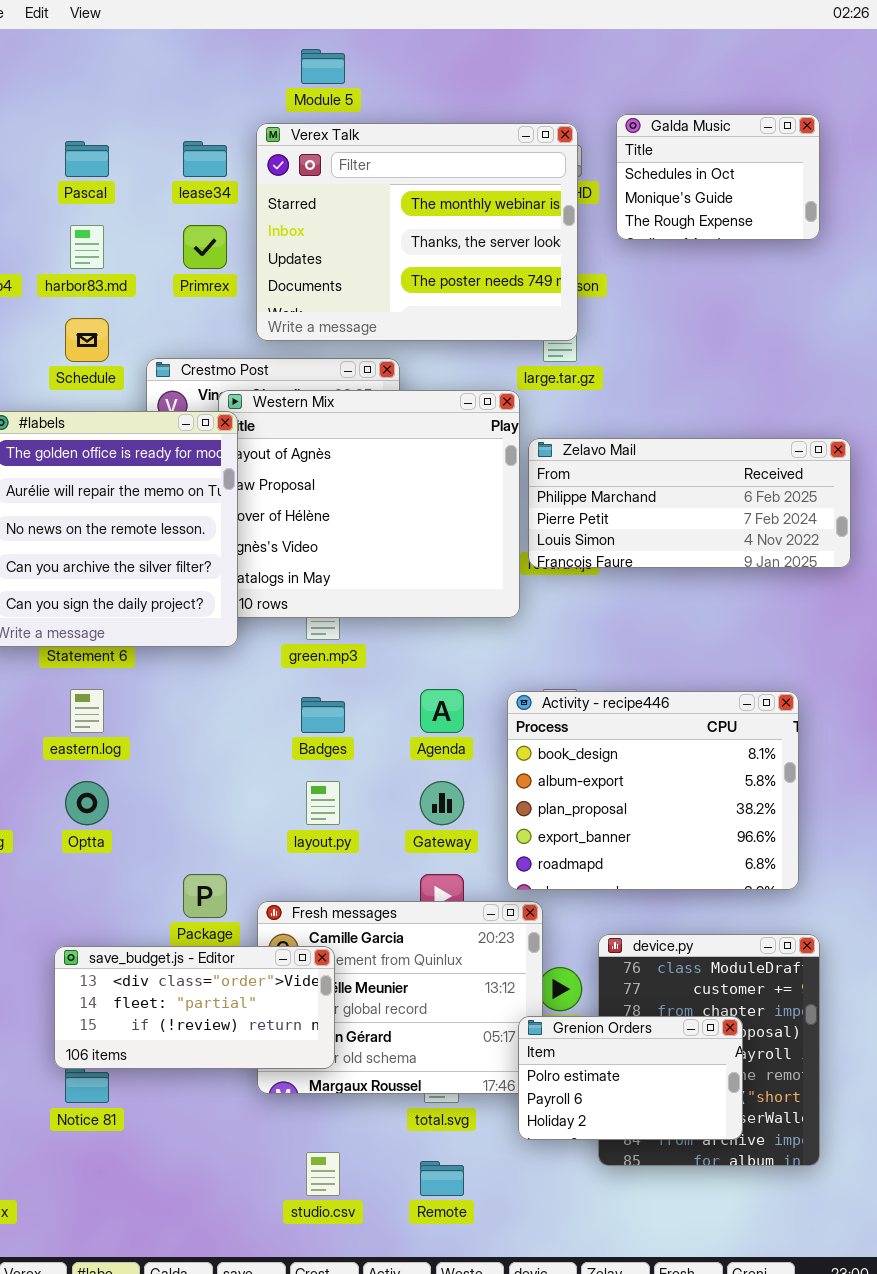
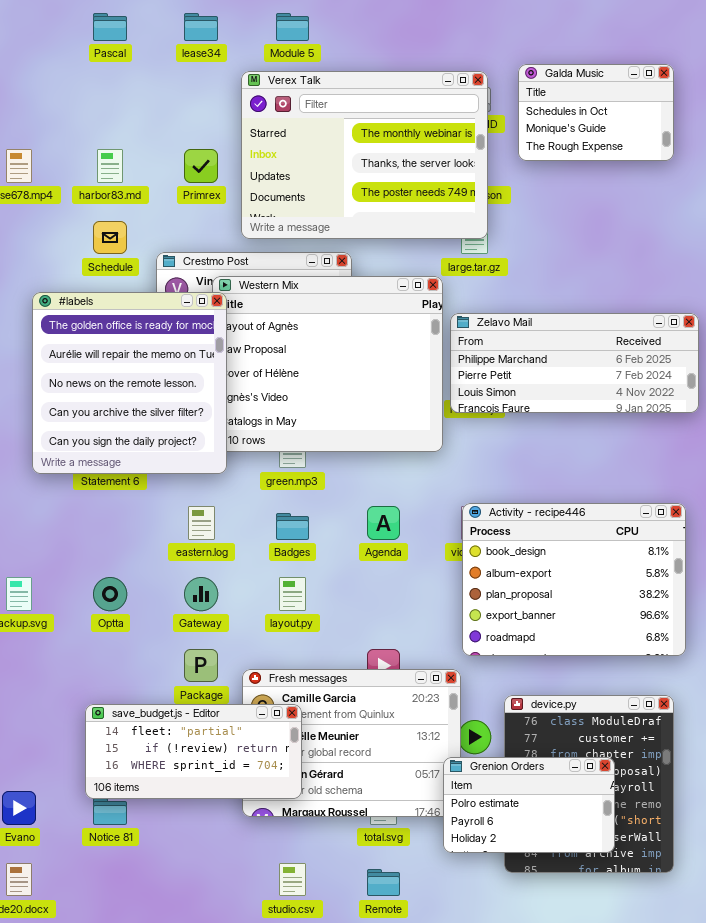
Pascal: [65,141,109,177] -> [93,13,127,41], moved
lease34: [183,141,227,177] -> [184,13,218,41], moved
eastern.log: [70,689,104,733] -> [188,506,215,540], moved
Activity - recipe446: [507,691,799,890] -> [462,503,686,656], moved
Gateway: [420,781,464,825] -> [184,577,218,611], moved
save_budget.js - Editor: [54,946,335,1069] -> [85,704,302,799], scrolled down 1 row

